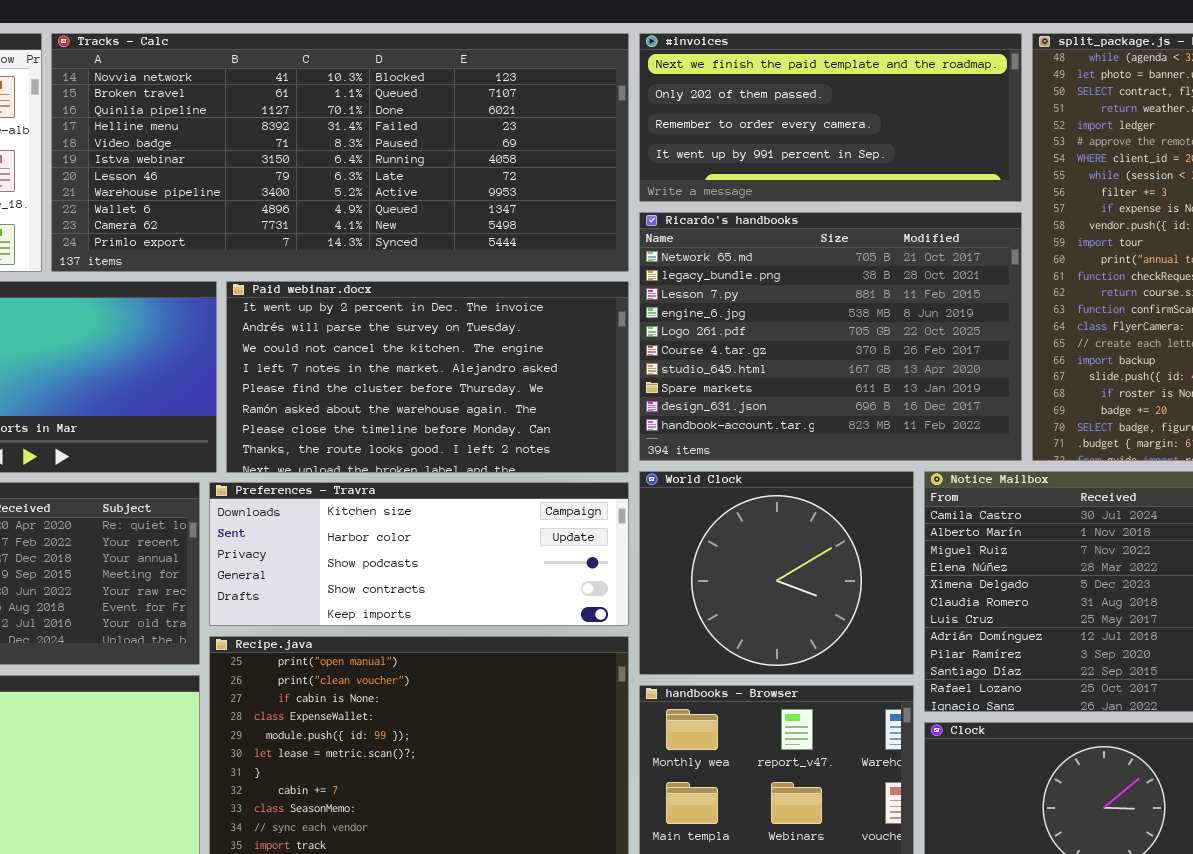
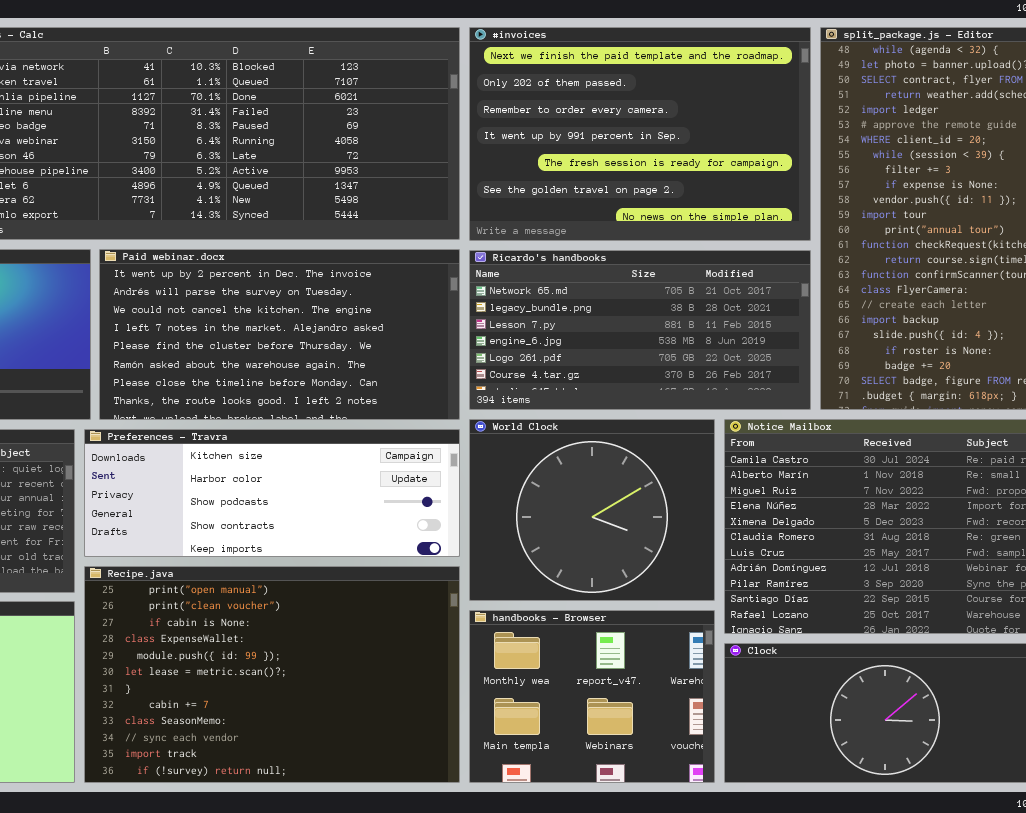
#invoices: [639,33,1022,202] -> [469,27,811,241], resized
Ricardo's handbooks: [639,212,1022,461] -> [469,250,811,410], resized

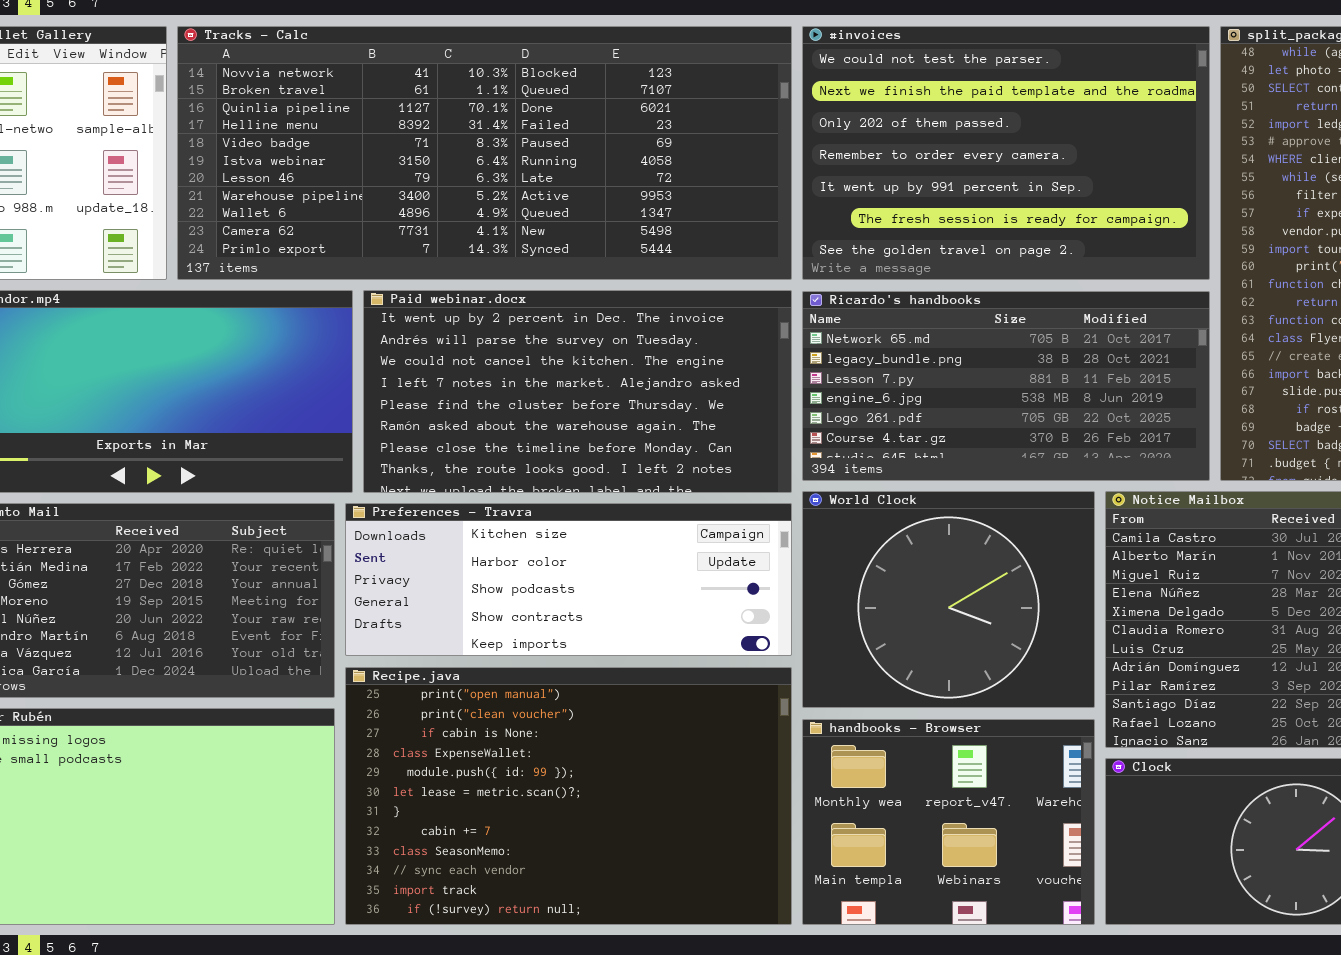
#invoices: [469,27,811,241] -> [802,26,1210,280], scrolled up 1 row

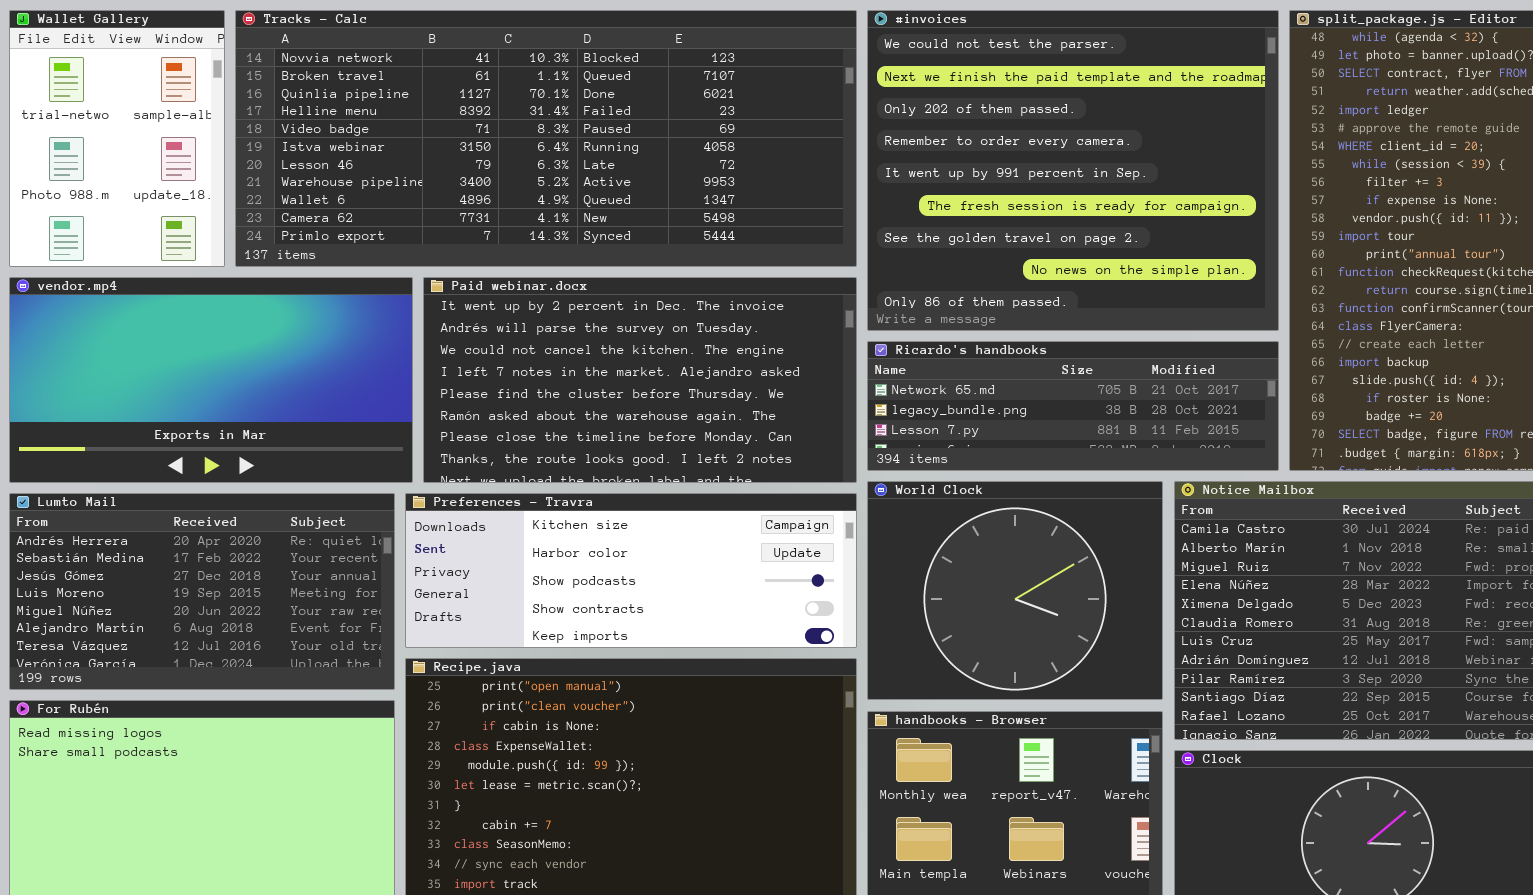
#invoices: [802,26,1210,280] -> [867,10,1279,331], resized
Ricardo's handbooks: [802,291,1210,481] -> [867,341,1279,471], resized

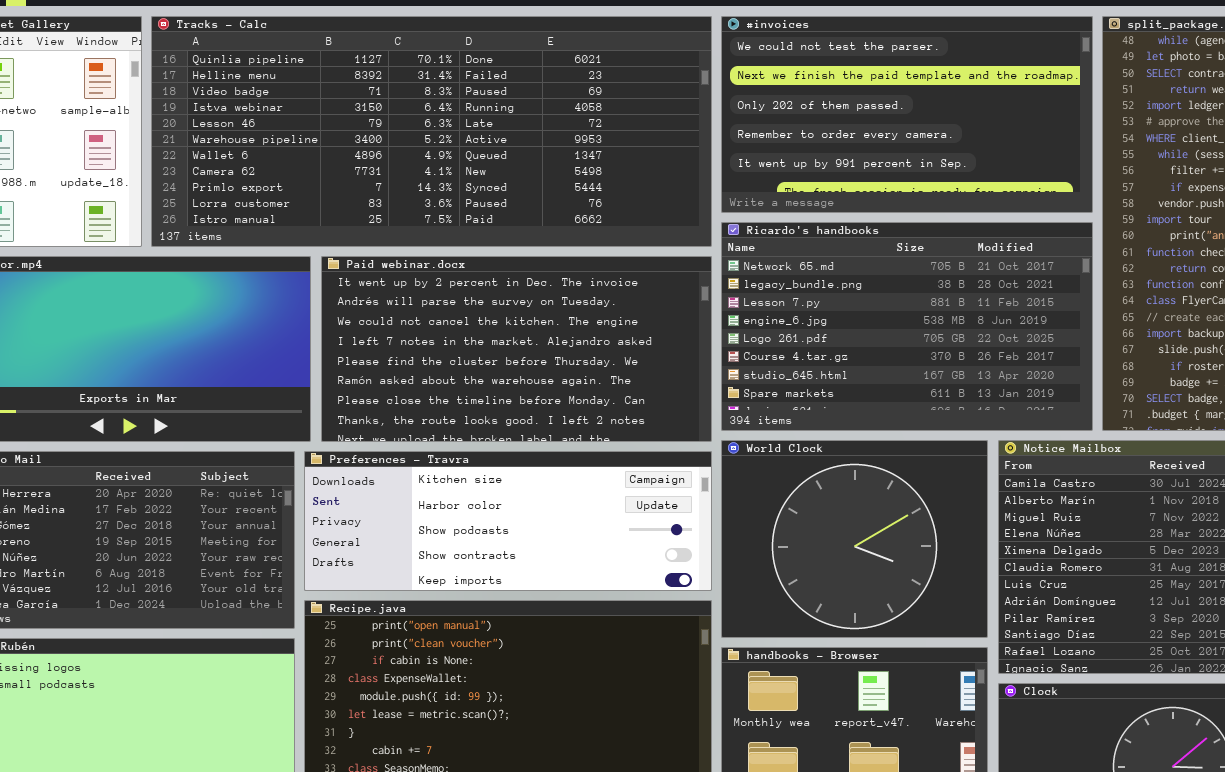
Tracks - Calc: [235,10,857,267] -> [151,16,712,247], scrolled down 2 rows
#invoices: [867,10,1279,331] -> [721,16,1093,213], resized
Ricardo's handbooks: [867,341,1279,471] -> [721,222,1093,431], resized

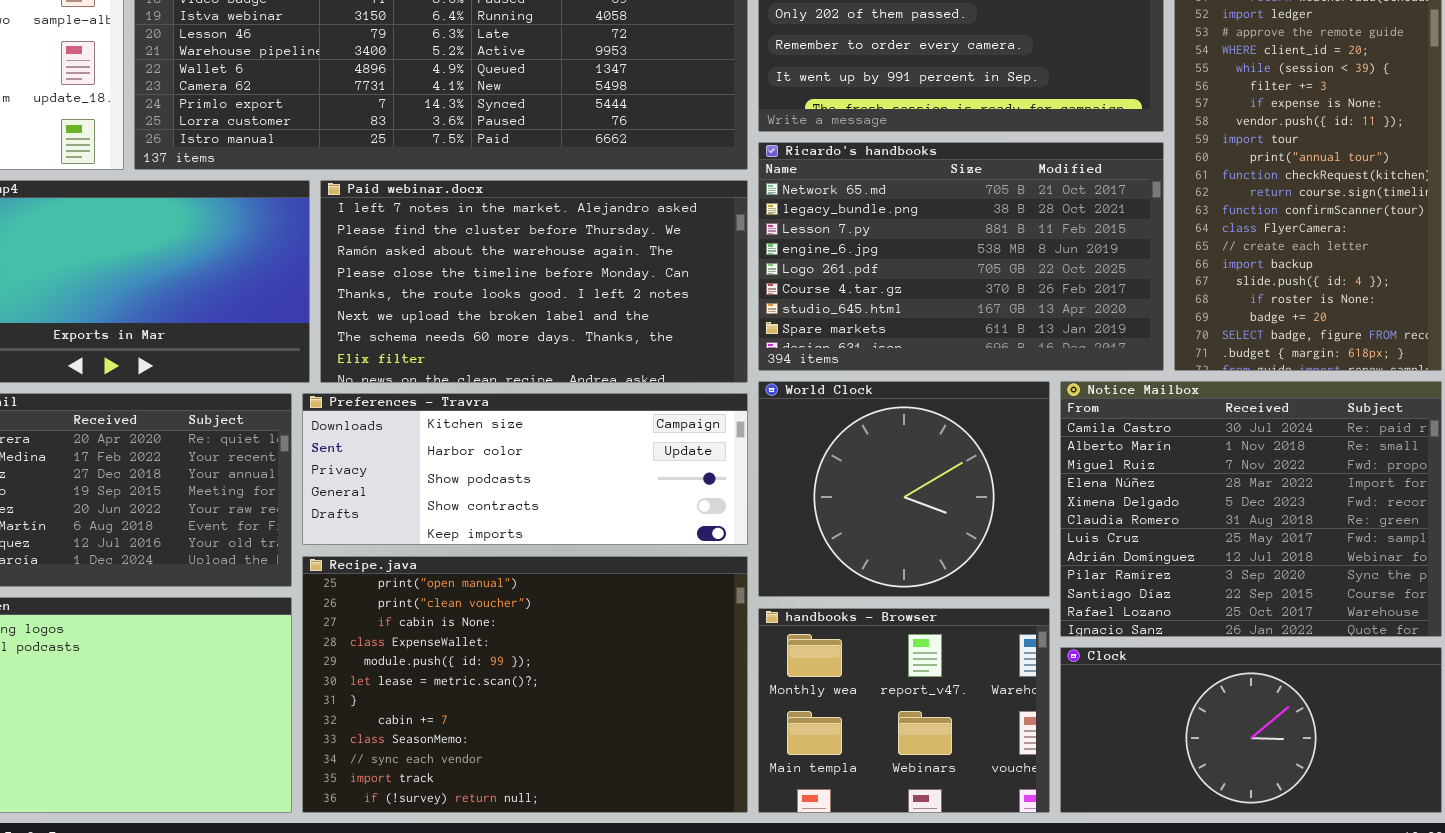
Paid webinar.docx: [321,256,712,442] -> [320,180,748,383], scrolled down 3 rows

